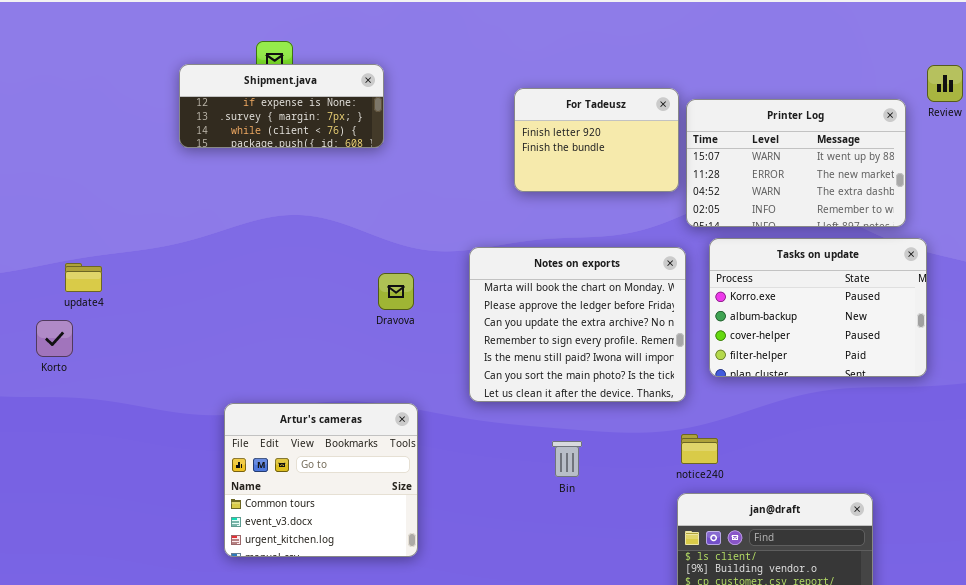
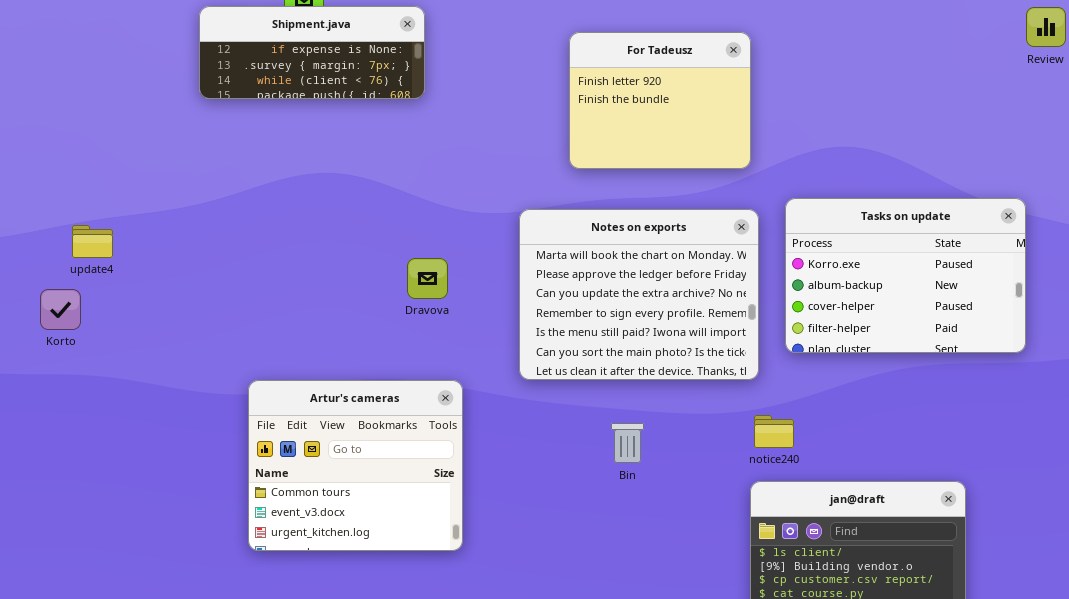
For Tadeusz: [514,88,679,192] -> [569,32,751,169], resized
Printer Log: [686,99,906,227] -> none, closed
Dravova: [378,273,414,310] -> [407,258,448,299], moved

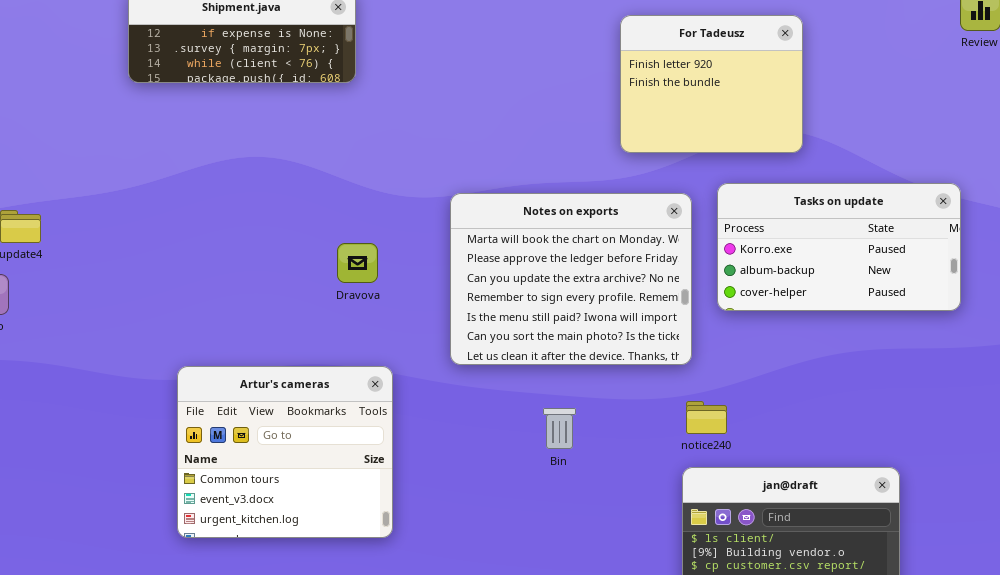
For Tadeusz: [569,32,751,169] -> [620,15,803,153], moved
Tasks on update: [785,198,1026,353] -> [717,183,961,311], resized

